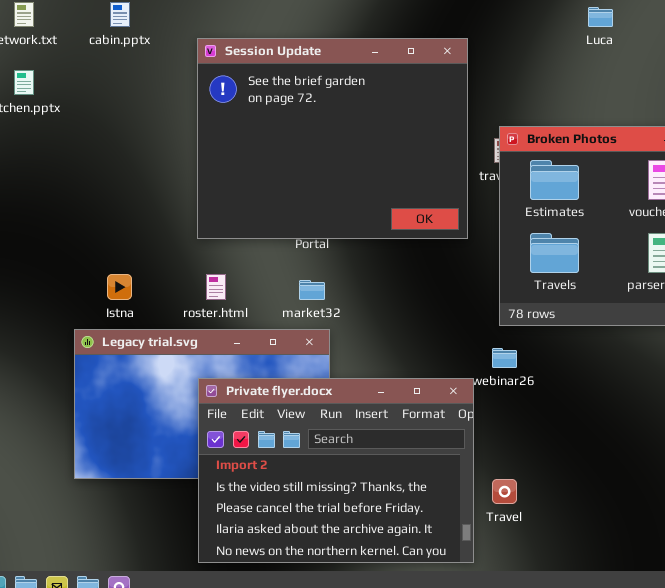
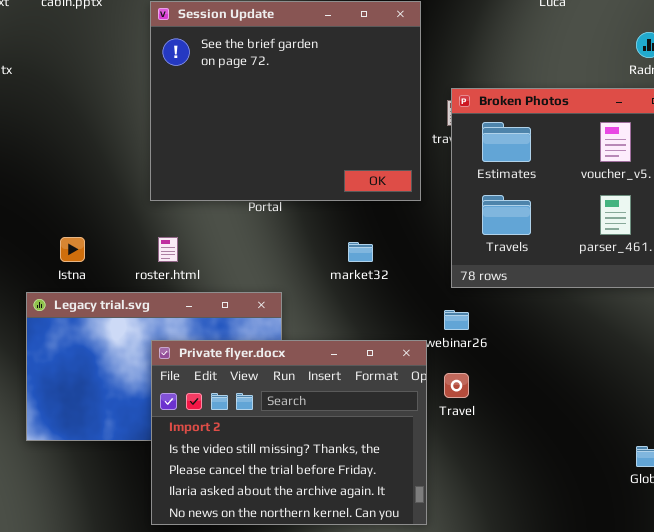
market32: [299,280,325,300] -> [348,242,373,262], moved
Travel: [492,479,517,504] -> [444,373,469,398], moved

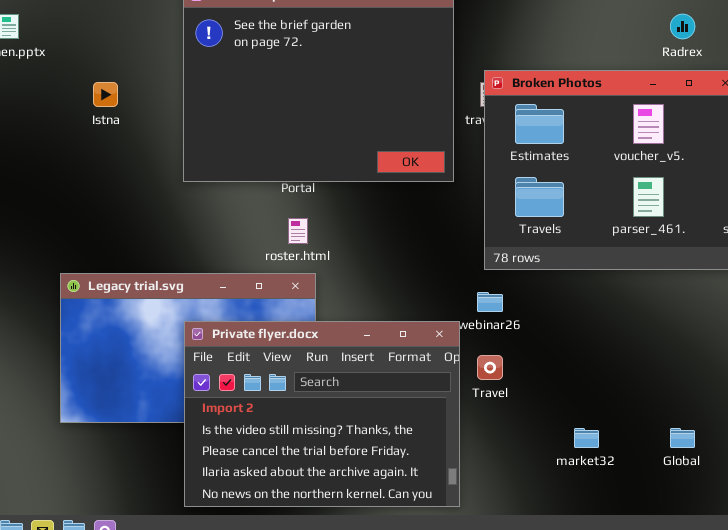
Istna: [60,237,85,262] -> [93,82,118,107], moved
roster.html: [158,237,178,262] -> [288,218,308,244], moved
market32: [348,242,373,262] -> [574,428,599,448], moved

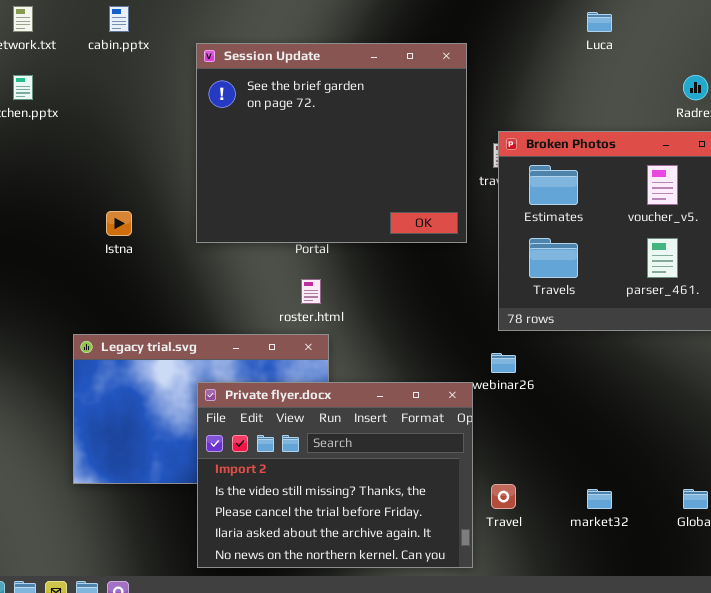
Istna: [93,82,118,107] -> [106,211,132,236], moved
Travel: [477,355,503,380] -> [491,484,516,509], moved

